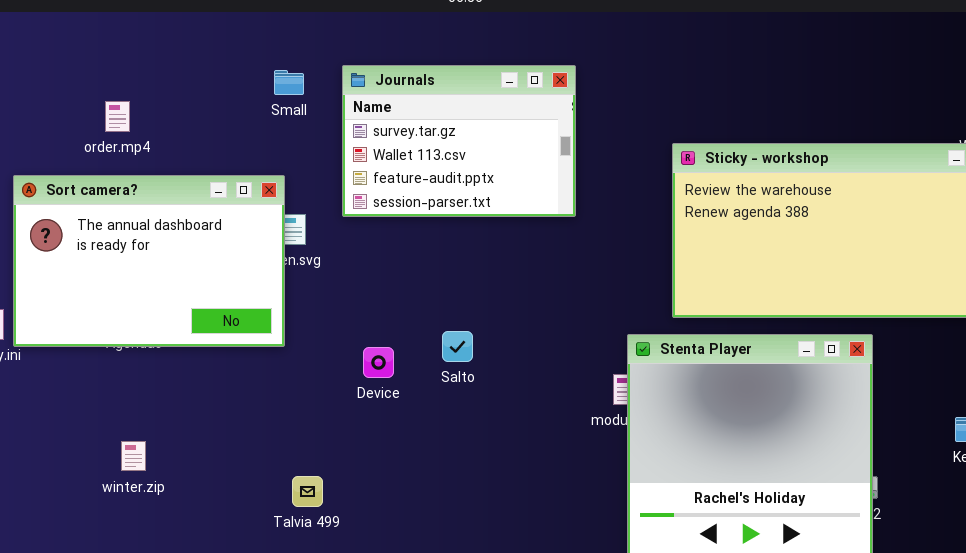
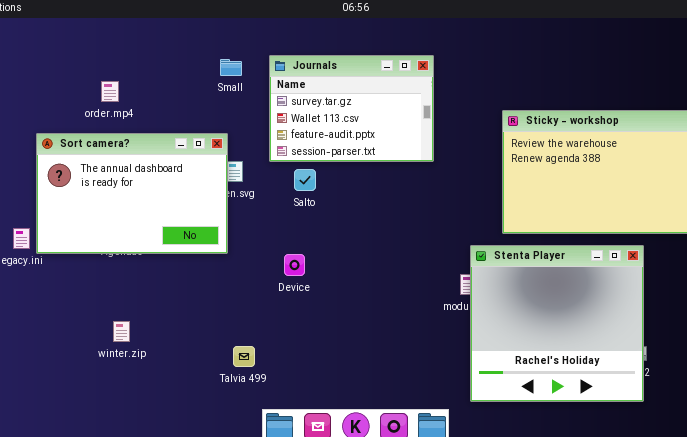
Salto: [442,331,473,362] -> [294,169,316,191], moved

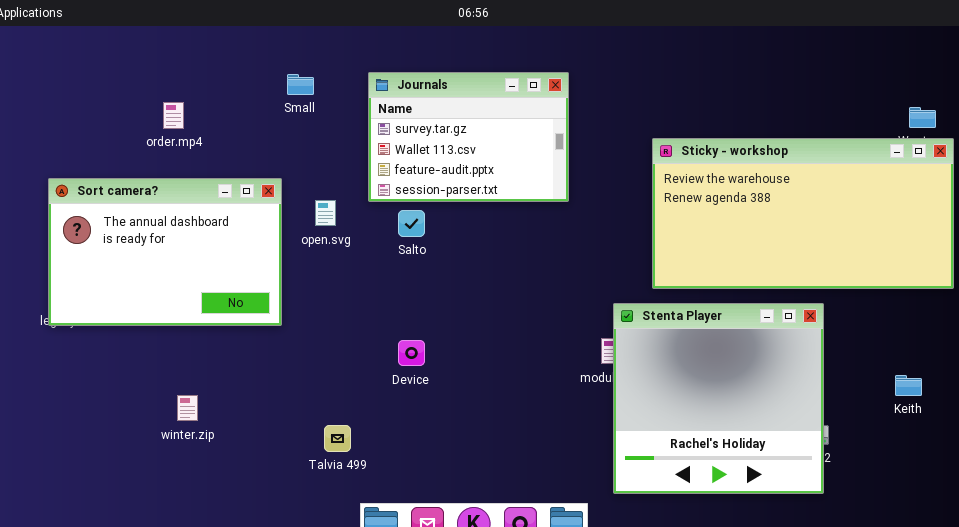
Small: [220,59,242,76] -> [287,74,314,95], moved
Sort camera?: [36,133,228,254] -> [48,178,282,326], moved
Device: [284,254,305,276] -> [398,340,425,366], moved

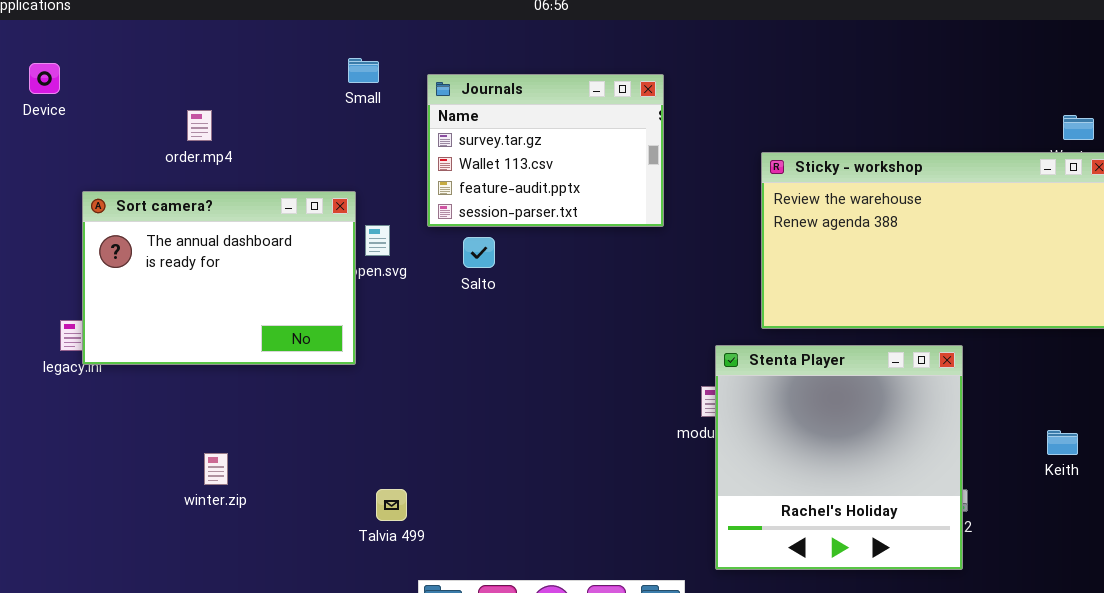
Small: [287,74,314,95] -> [348,58,379,83], moved
Sort camera?: [48,178,282,326] -> [82,191,356,365], moved
Device: [398,340,425,366] -> [29,63,60,94], moved

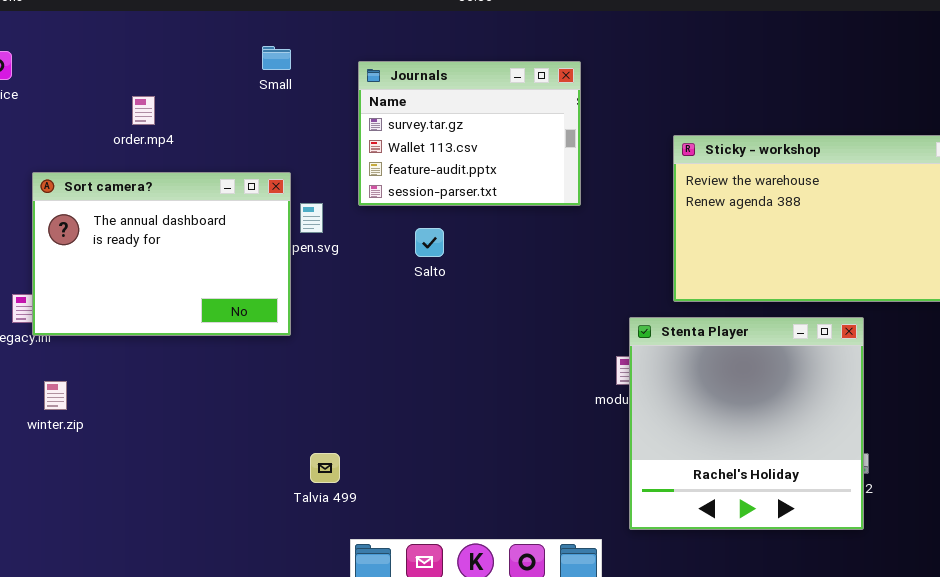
Small: [348,58,379,83] -> [262,46,291,70], moved
Salto: [463,237,495,268] -> [415,228,444,257], moved
winter.zip: [204,453,228,485] -> [44,381,67,410], moved

